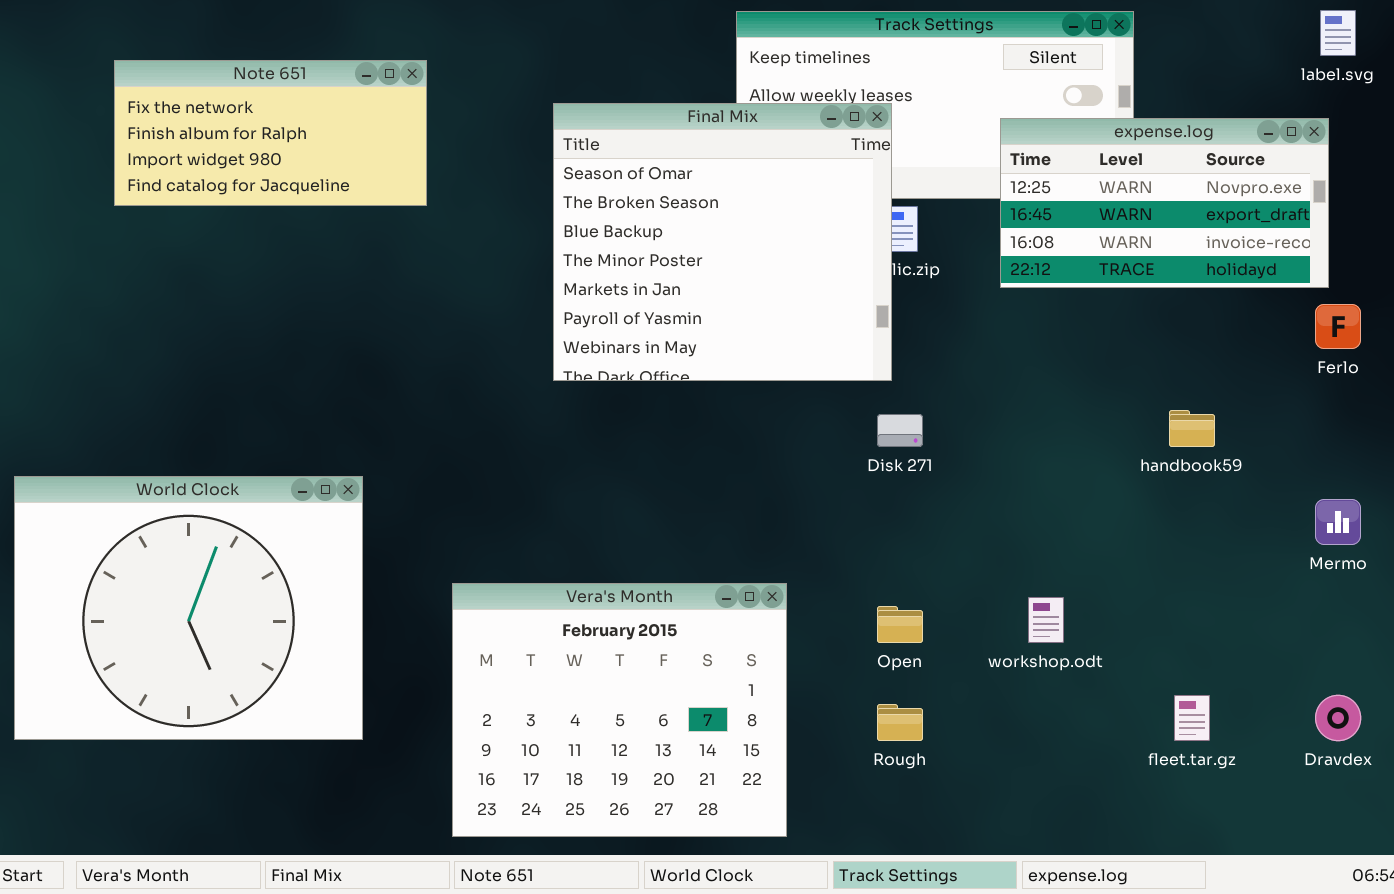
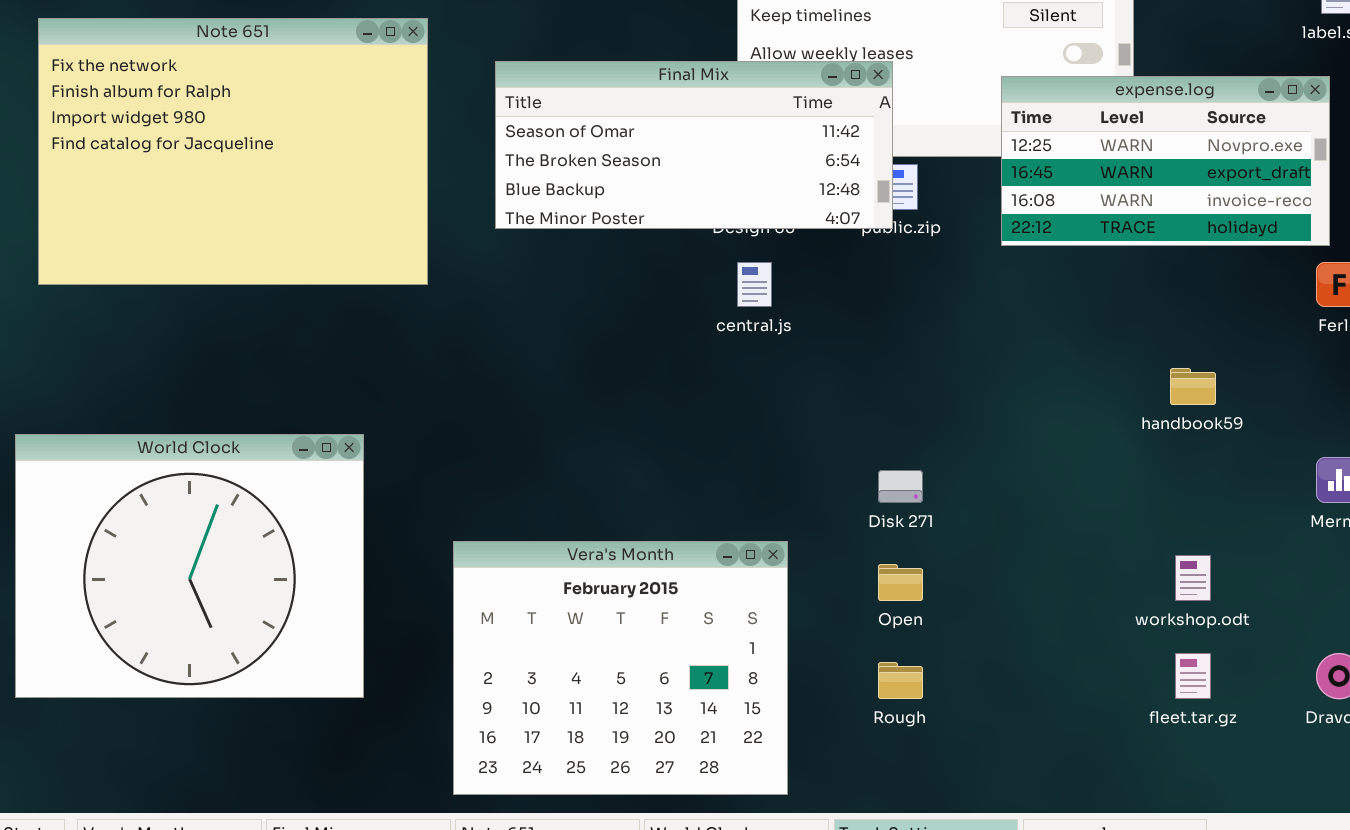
Note 651: [114,60,427,206] -> [38,18,428,285], resized
Final Mix: [553,103,892,381] -> [495,61,893,229], resized
Disk 271: [877,414,923,447] -> [878,470,923,503], moved
workshop.odt: [1028,597,1064,643] -> [1175,555,1211,601], moved

